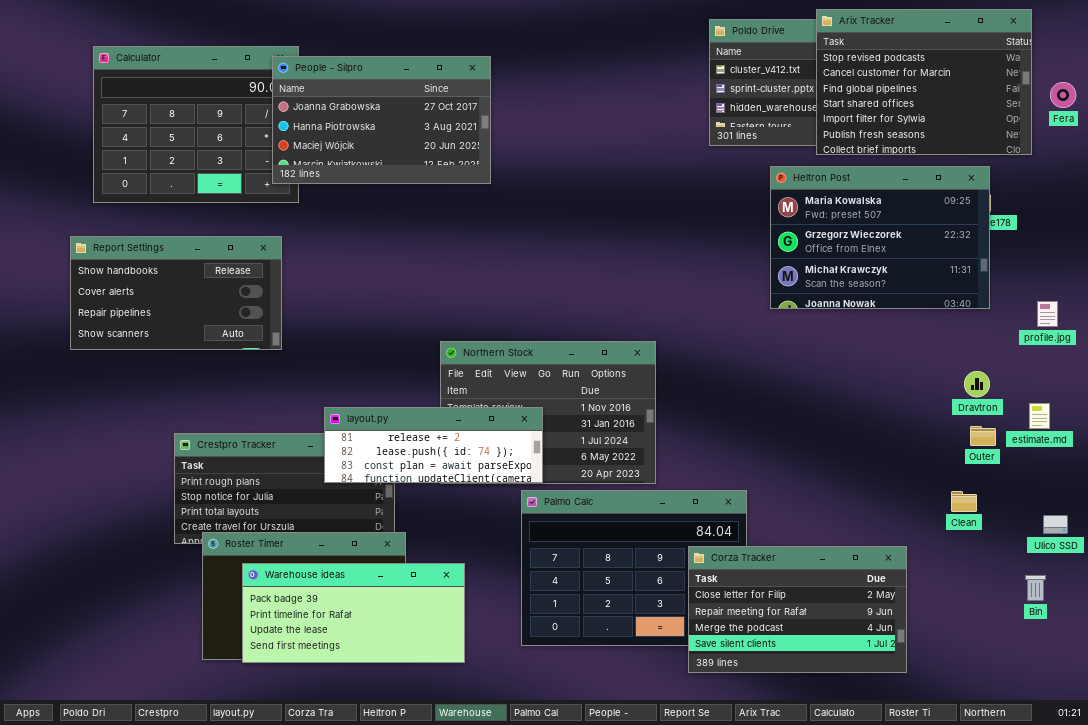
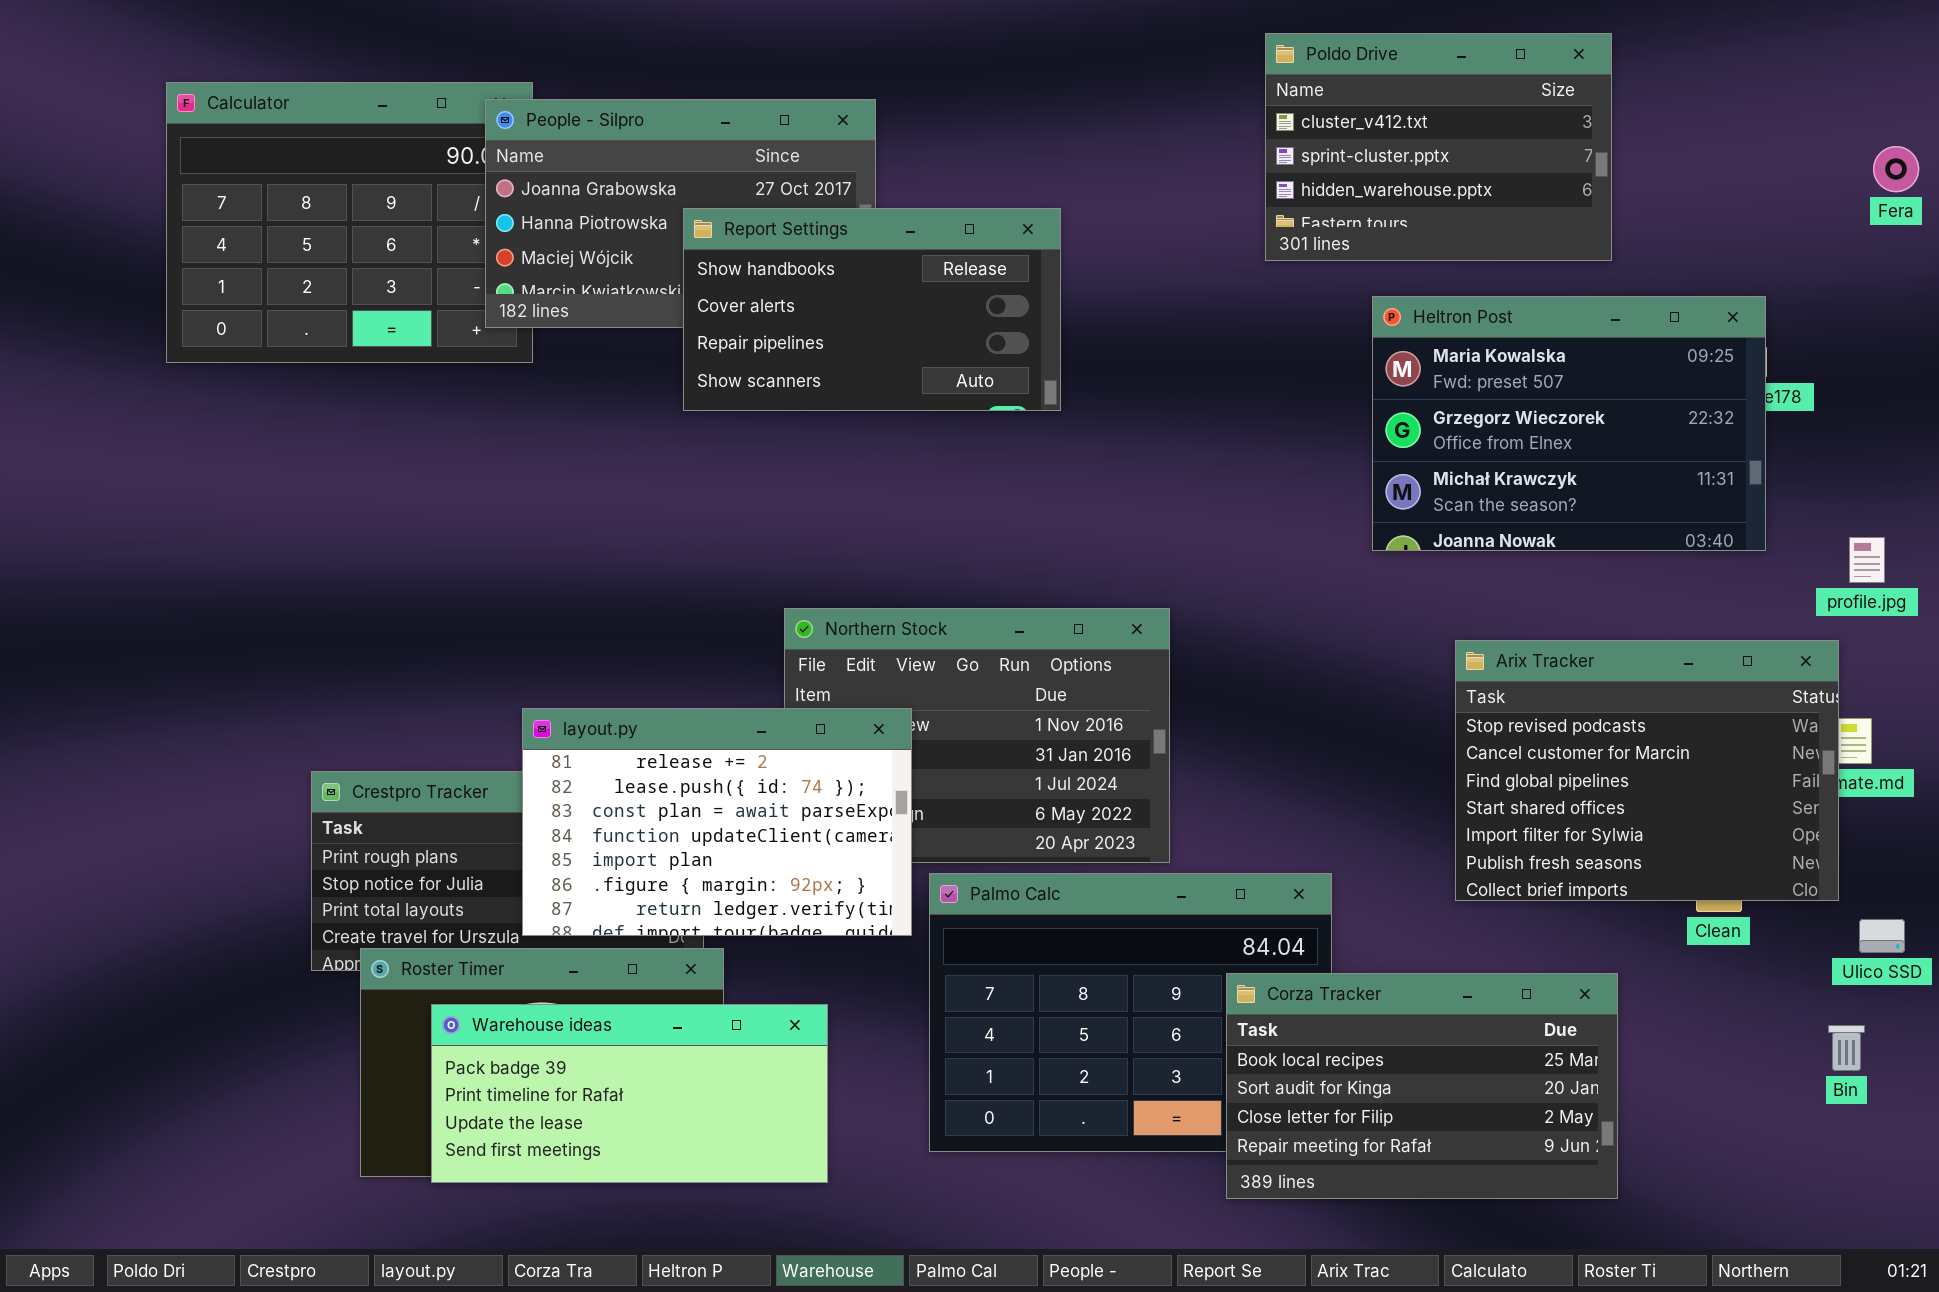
Arix Tracker: [816,9,1032,155] -> [1455,640,1839,901], moved
Report Settings: [70,236,282,350] -> [683,208,1061,411], moved
layout.py: [324,407,543,483] -> [522,708,912,936], moved, resized
Corza Tracker: [688,546,907,673] -> [1226,973,1618,1199], scrolled up 2 rows

